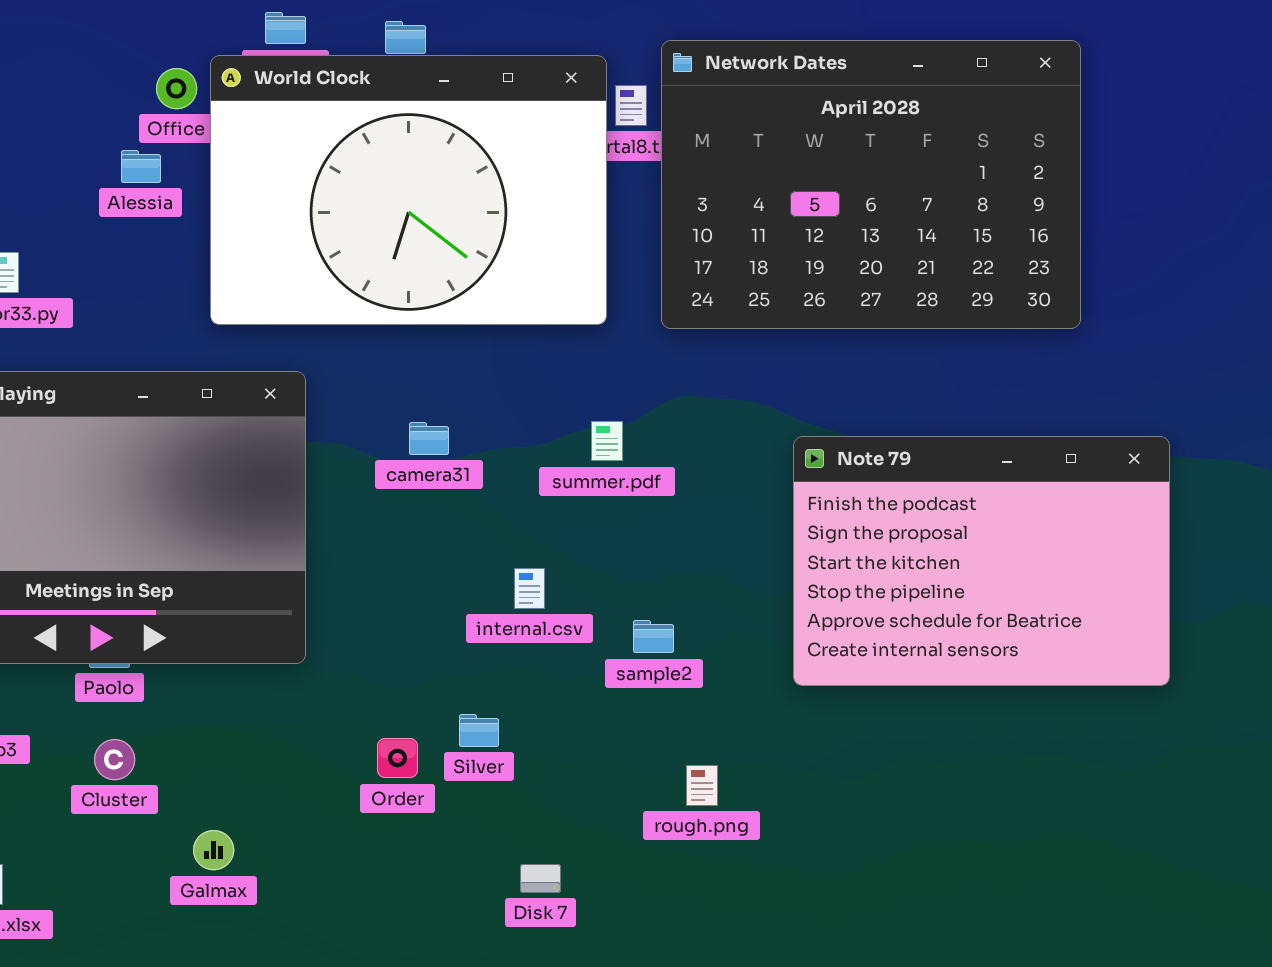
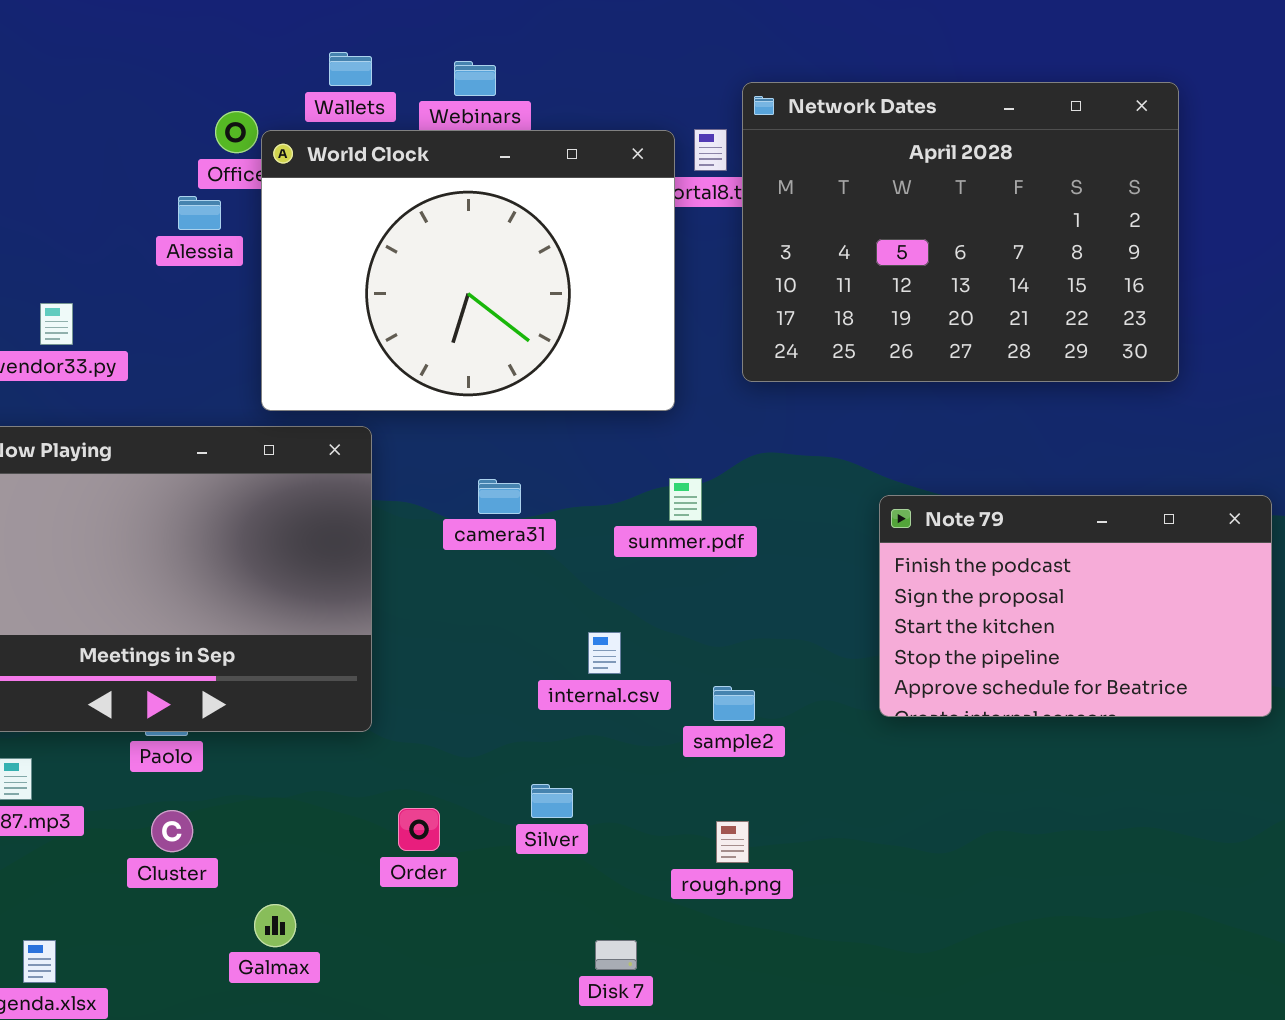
World Clock: [210,55,607,325] -> [261,130,675,411], moved
Note 79: [793,436,1170,686] -> [879,495,1272,717], resized
Order: [377,738,418,778] -> [398,808,440,851], moved
rough.png: [686,765,718,806] -> [716,821,749,863], moved

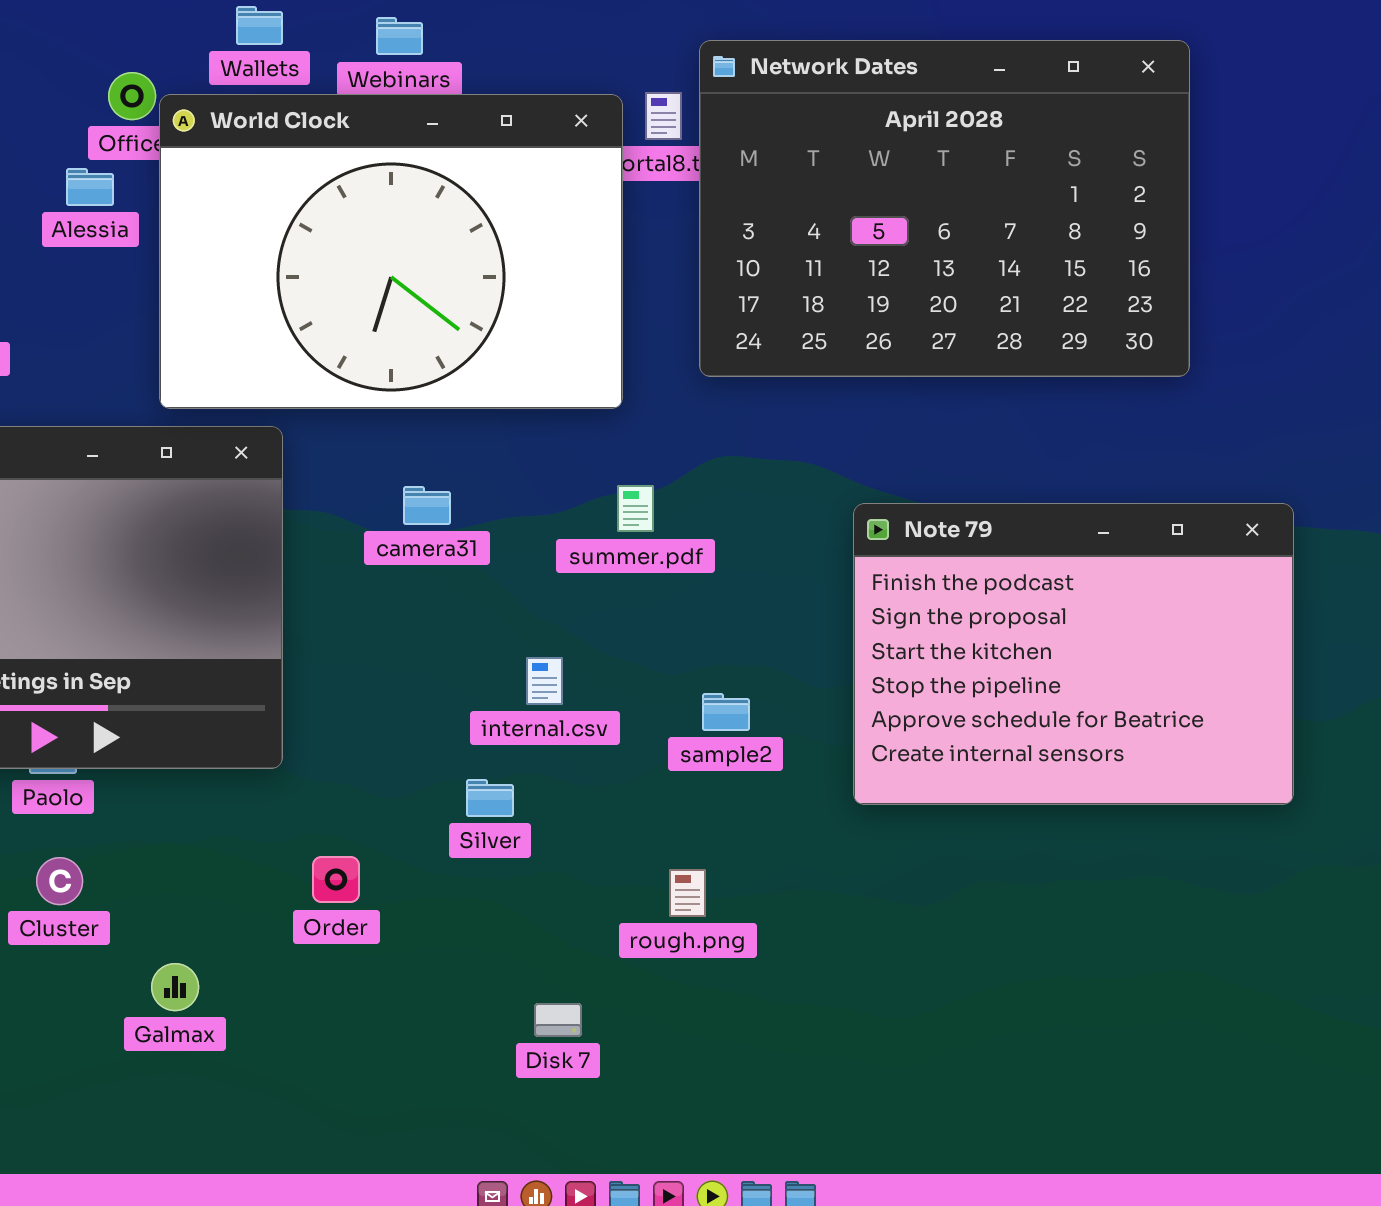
Note 79: [879,495,1272,717] -> [853,503,1294,805], resized
sample2: [713,686,755,721] -> [702,693,750,731], moved
Silver: [531,784,573,818] -> [466,779,514,817], moved

